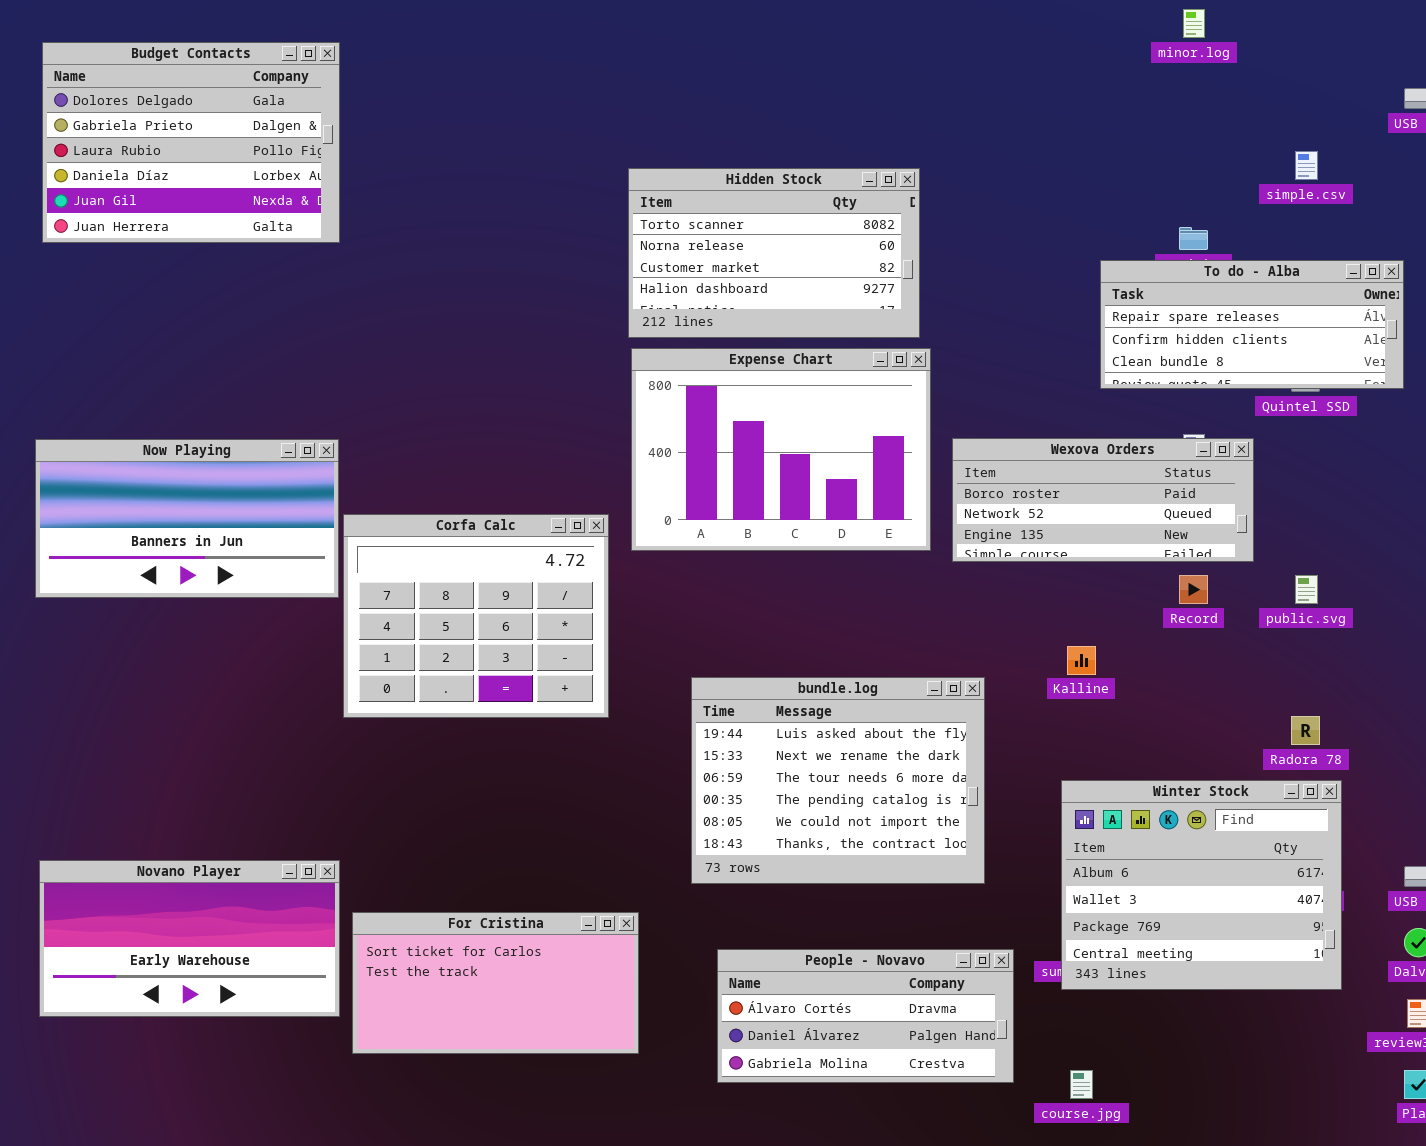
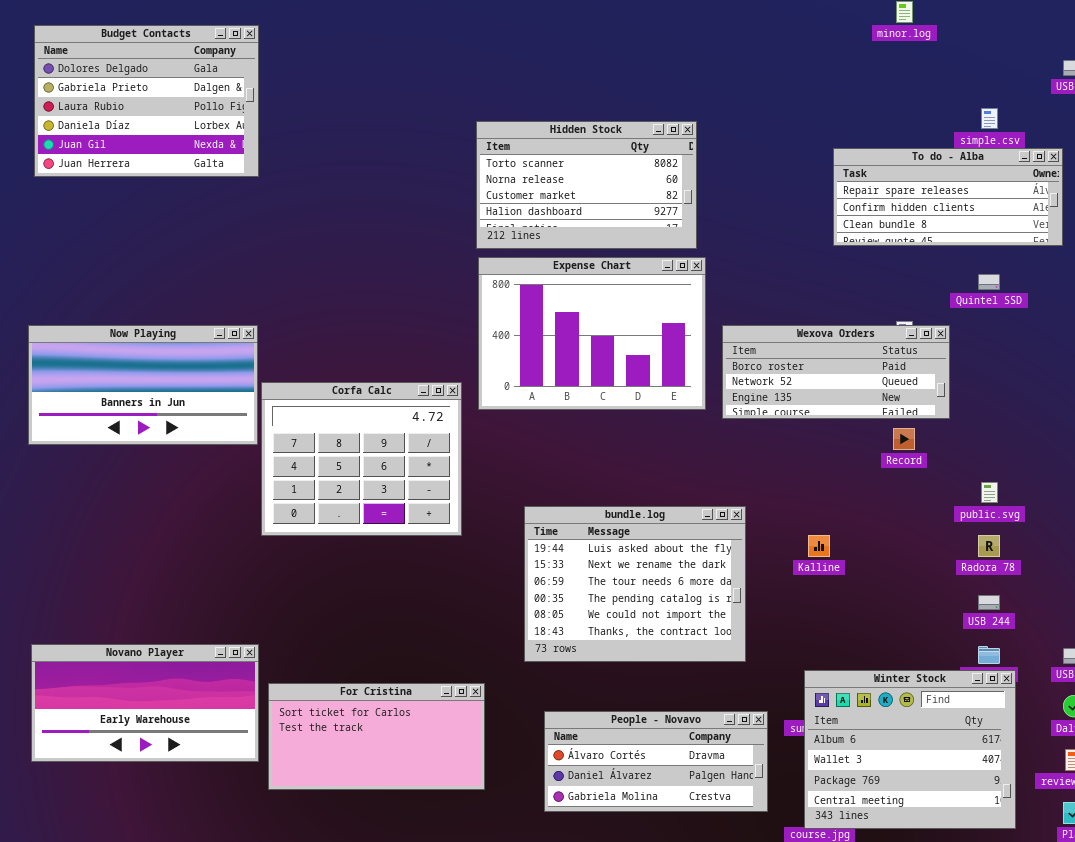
To do - Alba: [1100,260,1404,389] -> [833,148,1063,246], moved
public.svg: [1295,575,1318,604] -> [981,482,998,503], moved
Kalline: [1067,646,1096,675] -> [808,535,830,557], moved
Winter Stock: [1061,780,1342,990] -> [804,670,1016,829], moved

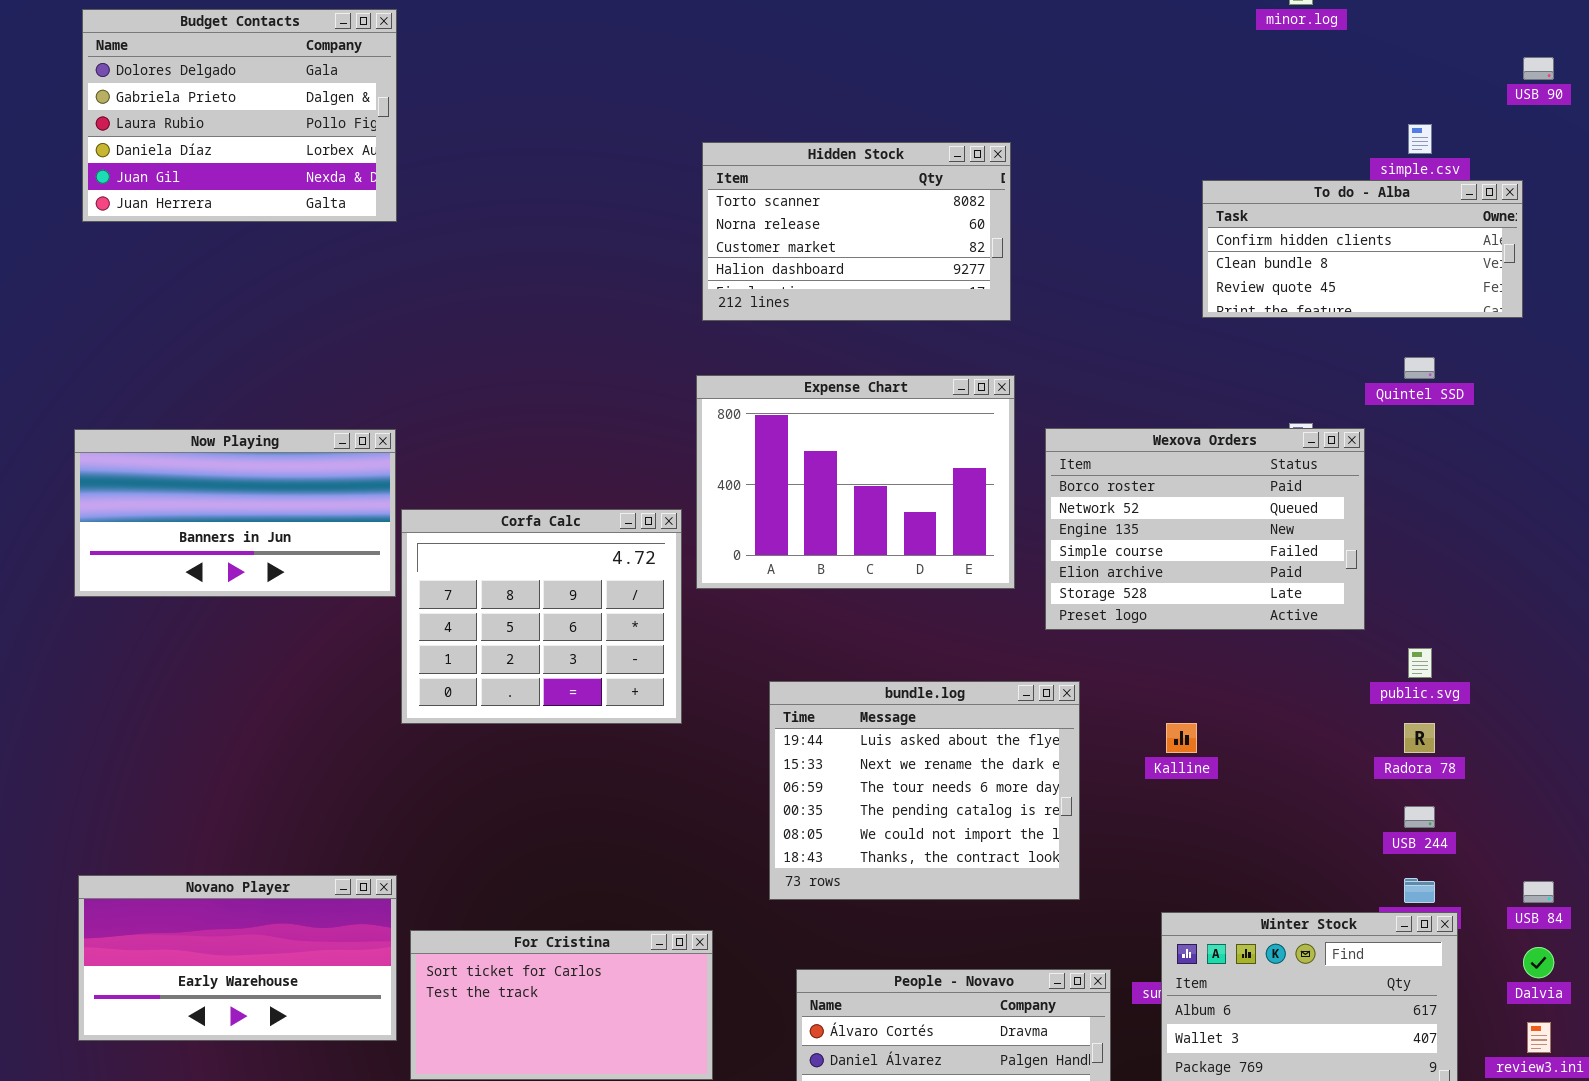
To do - Alba: [833,148,1063,246] -> [1202,180,1523,318], scrolled down 1 row
Expense Chart: [478,257,706,410] -> [696,375,1015,589], moved
Wexova Orders: [722,325,950,419] -> [1045,428,1365,630], resized

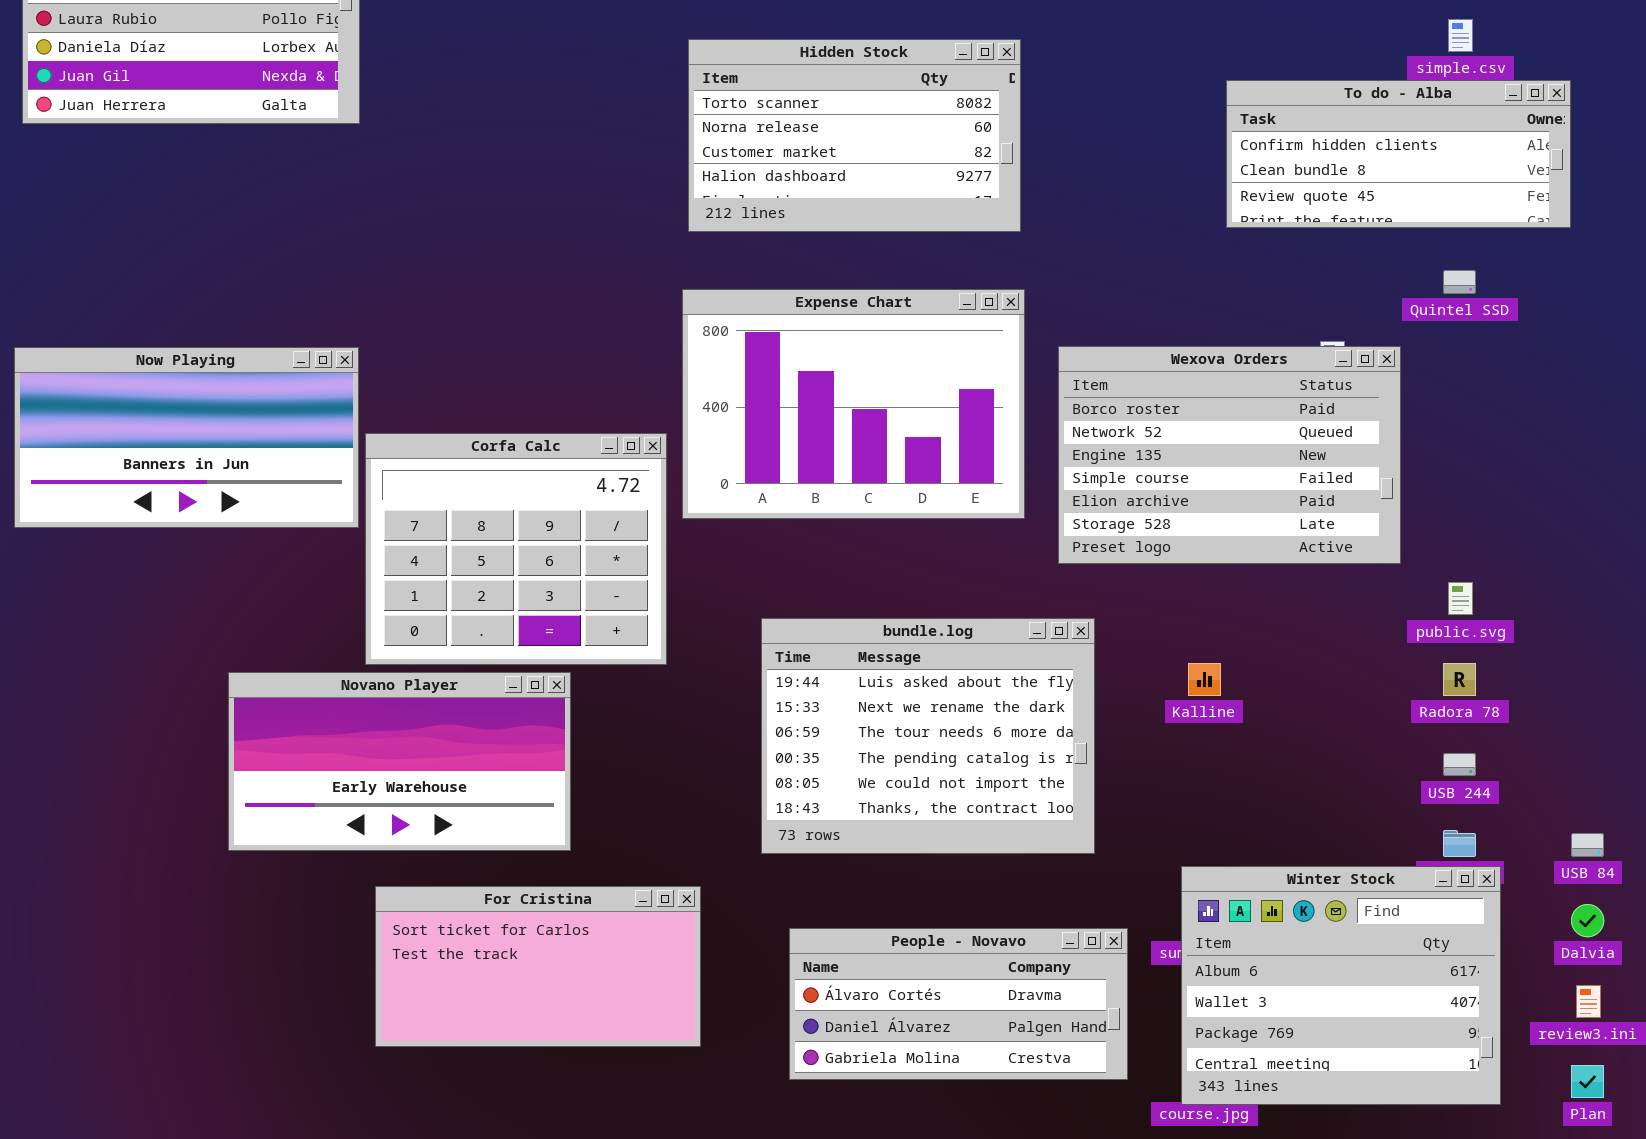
Novano Player: [78,875,397,1041] -> [228,672,571,851], moved

